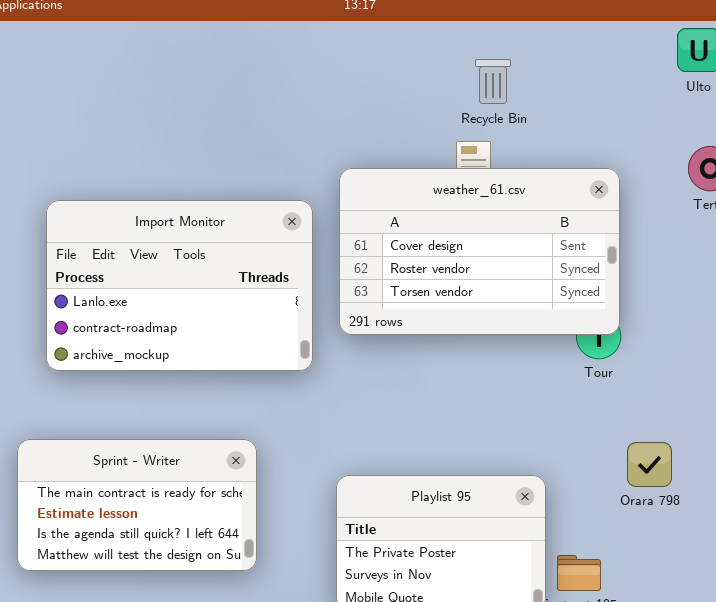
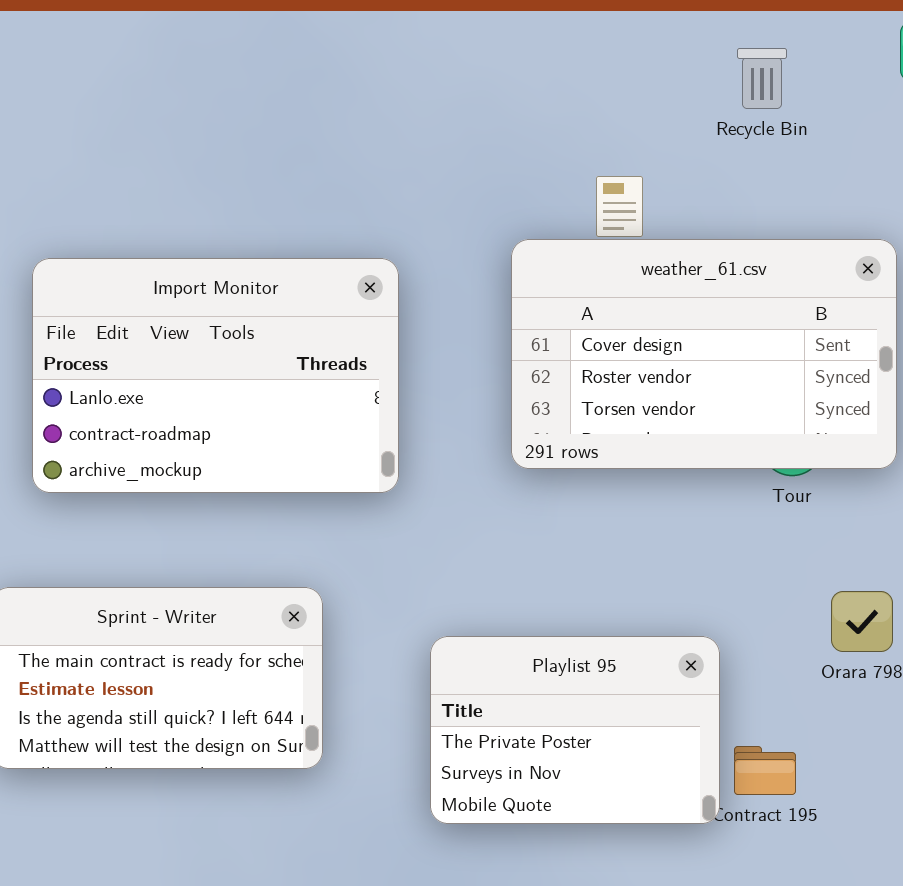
Recycle Bin: [475,59,511,104] -> [737,48,787,109], moved
weather_61.csv: [339,168,620,335] -> [511,239,897,469], moved

